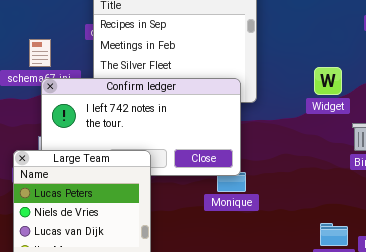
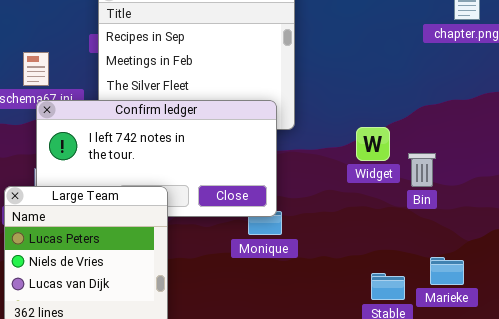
Widget: [314,67,342,95] -> [356,127,390,161], moved

